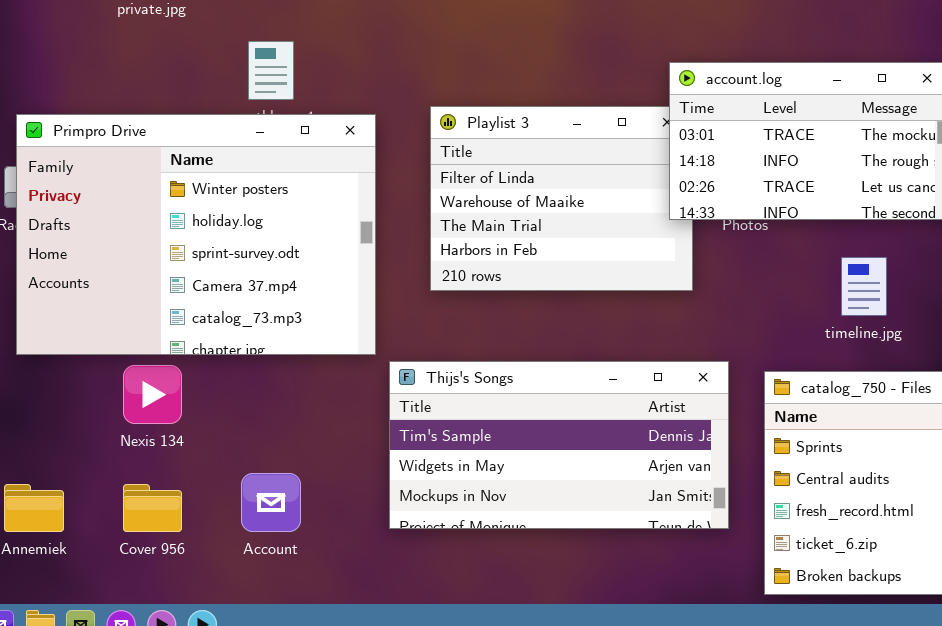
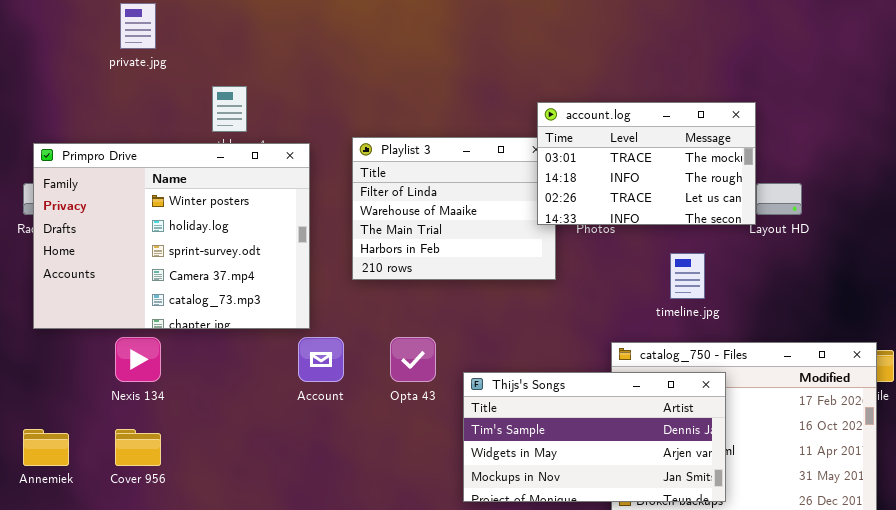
Thijs's Songs: [389,361,729,529] -> [463,372,726,502], moved
Account: [241,473,301,532] -> [298,337,344,382], moved

